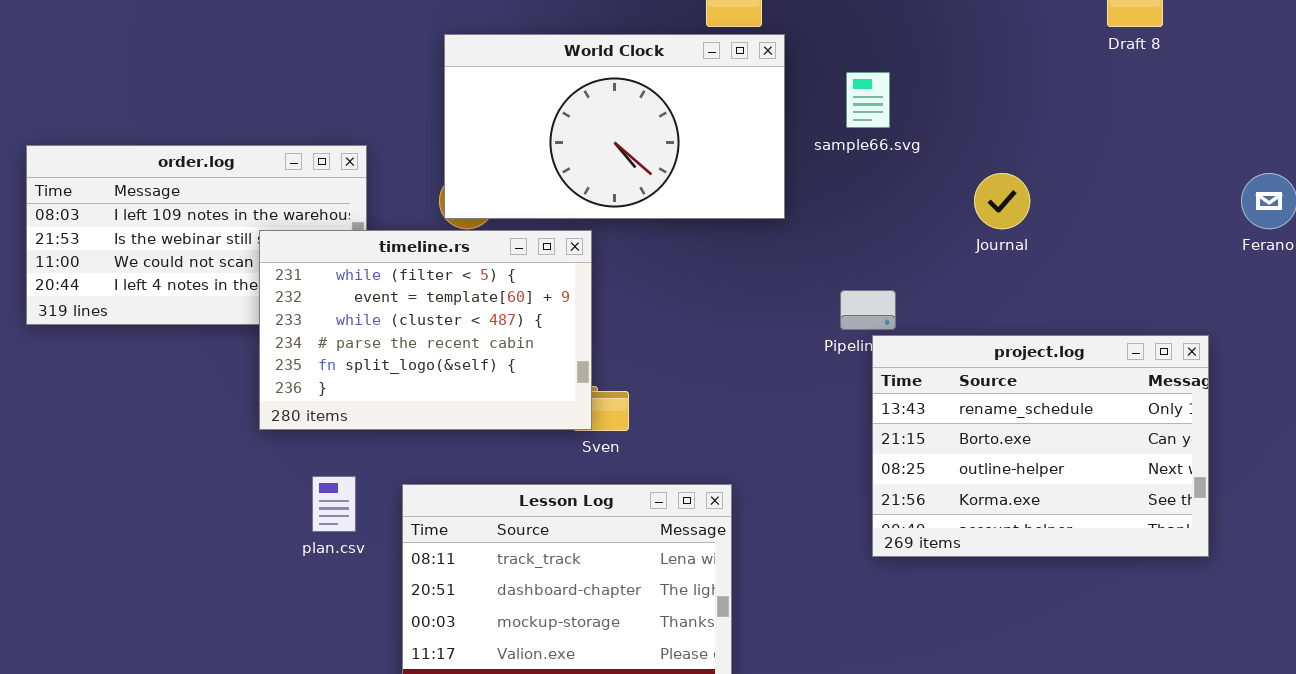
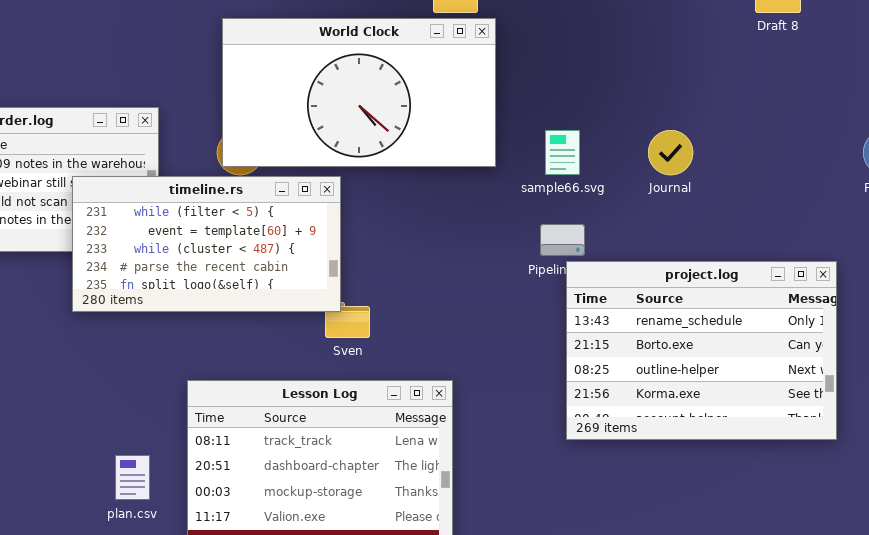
sample66.svg: [846,72,890,128] -> [545,130,580,175], moved
timeline.rs: [259,230,592,430] -> [72,176,341,312], resized
plan.csv: [312,476,356,532] -> [115,455,150,500], moved

